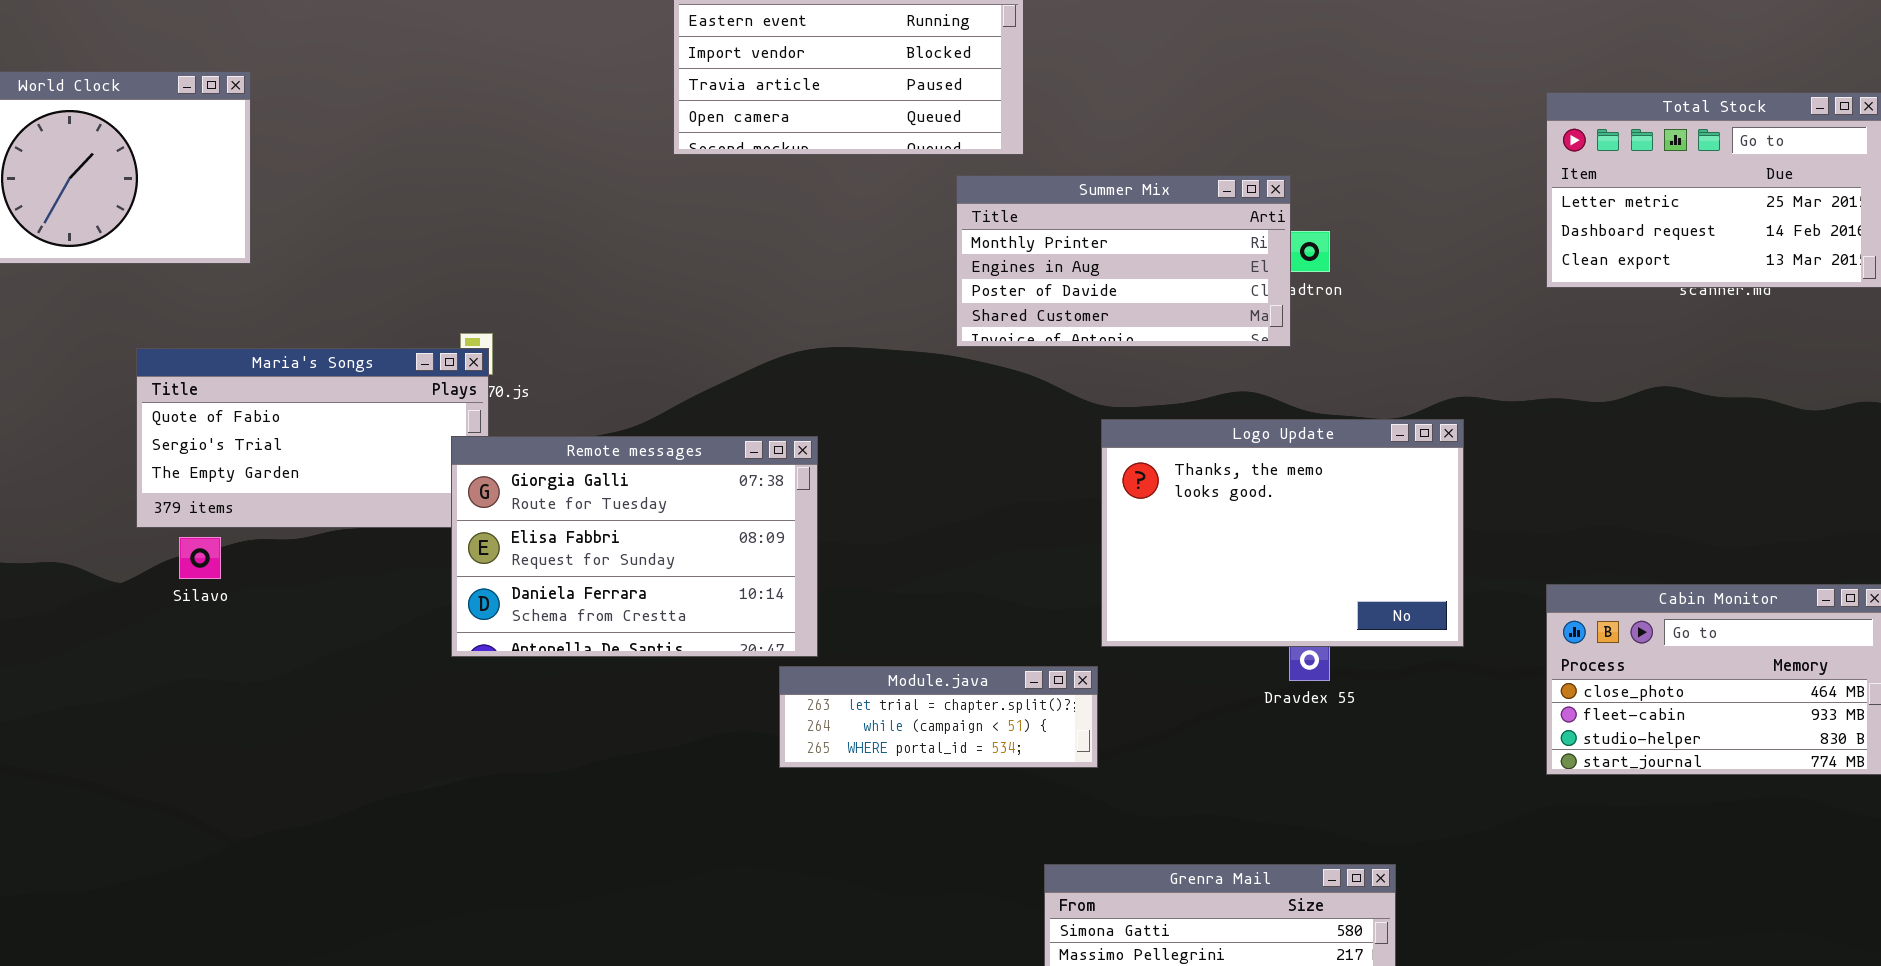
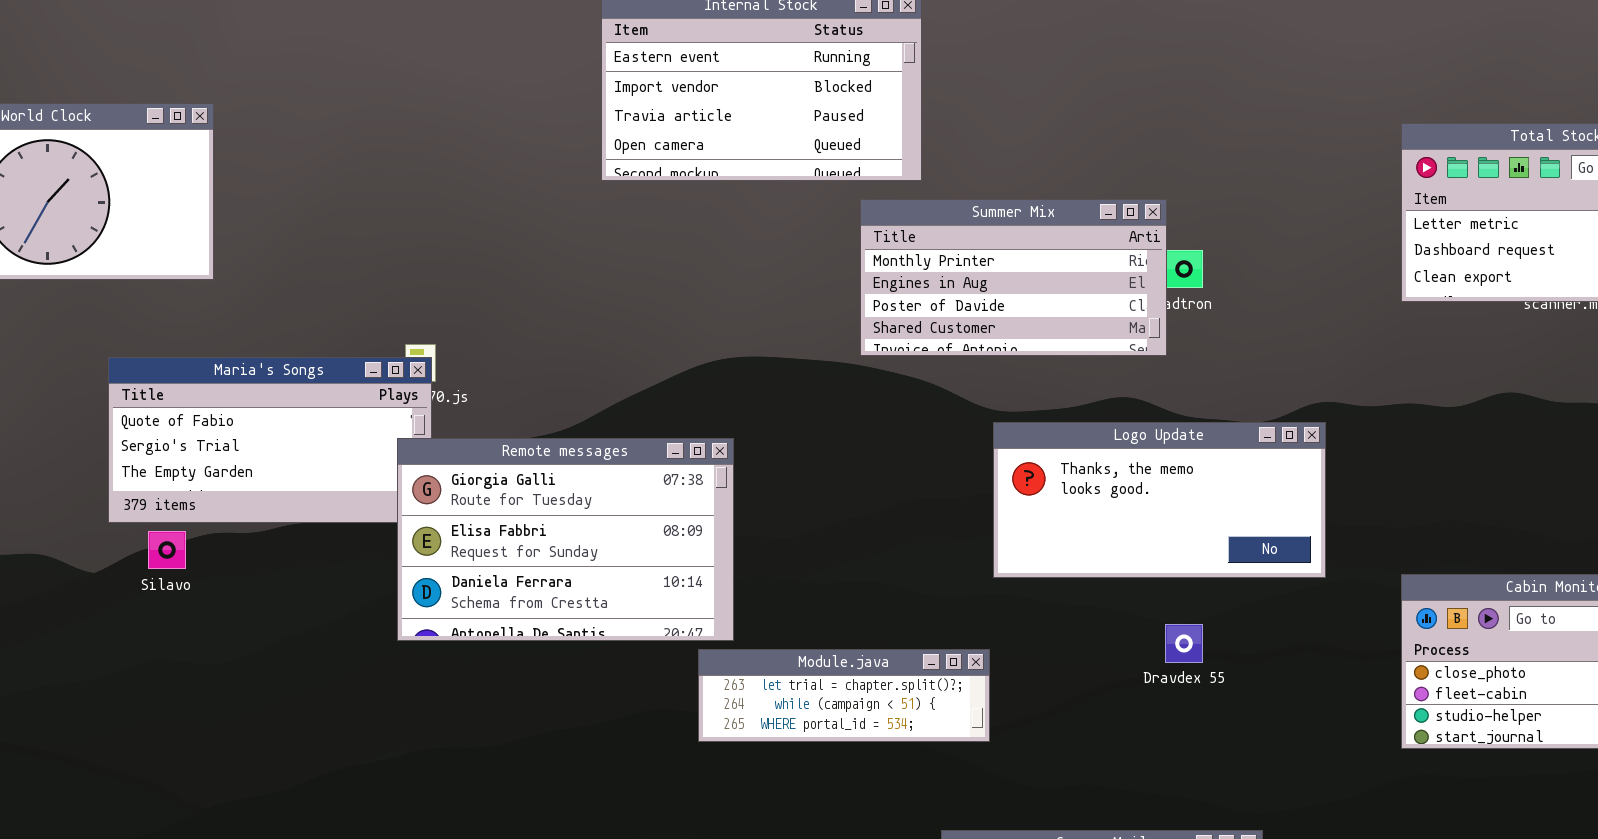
Logo Update: [1101,419,1464,647] -> [993,422,1326,578], resized

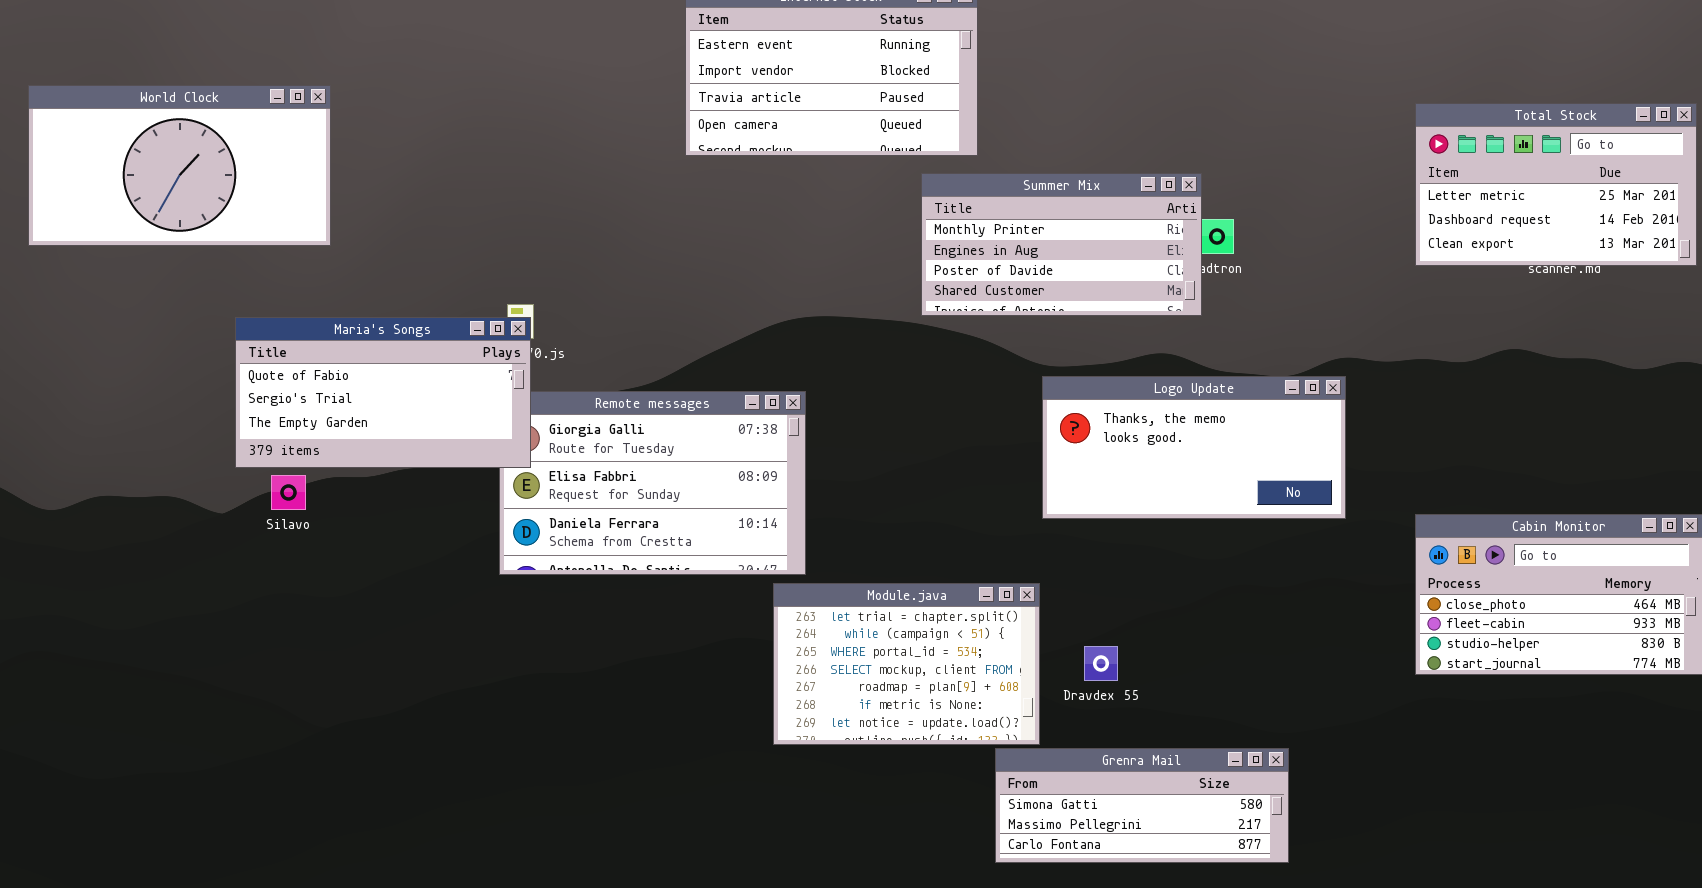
Maria's Songs: [108,357,432,523] -> [235,317,531,468], raised
Dravdex 55: [1165,624,1203,663] -> [1084,646,1118,681], moved
Module.java: [698,649,990,742] -> [773,583,1040,745], resized

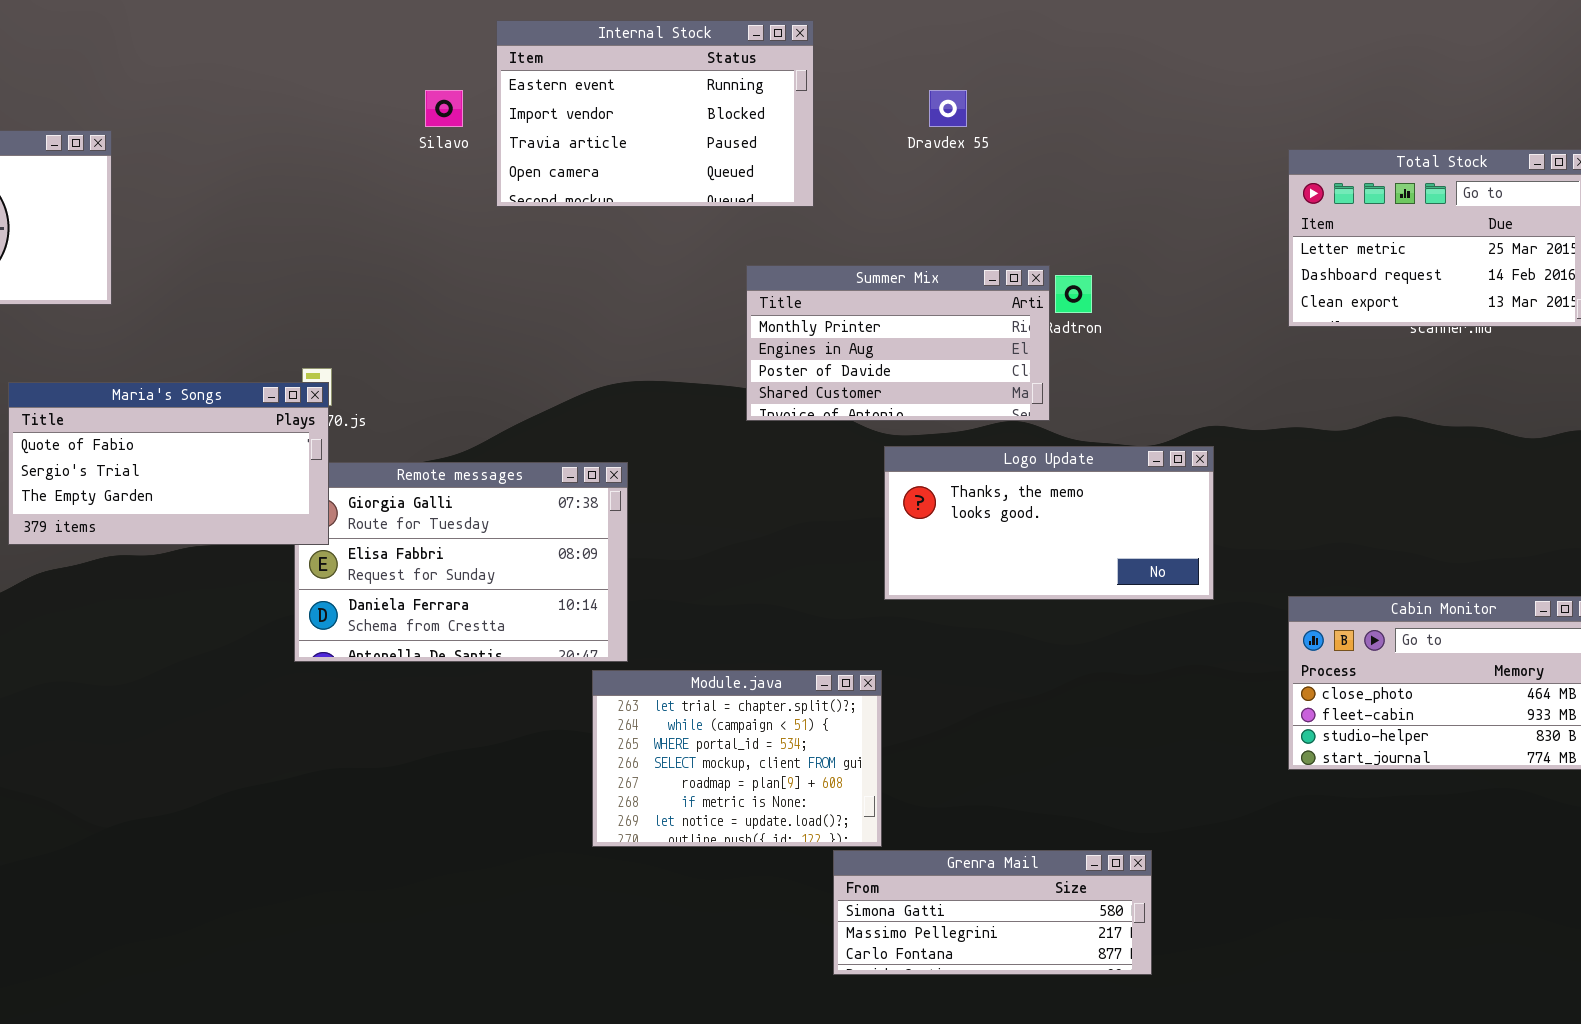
Summer Mix: [921,173,1202,316] -> [746,265,1050,421], moved
Silavo: [271,475,306,510] -> [425,90,463,127], moved
Dravdex 55: [1084,646,1118,681] -> [929,90,967,127], moved

